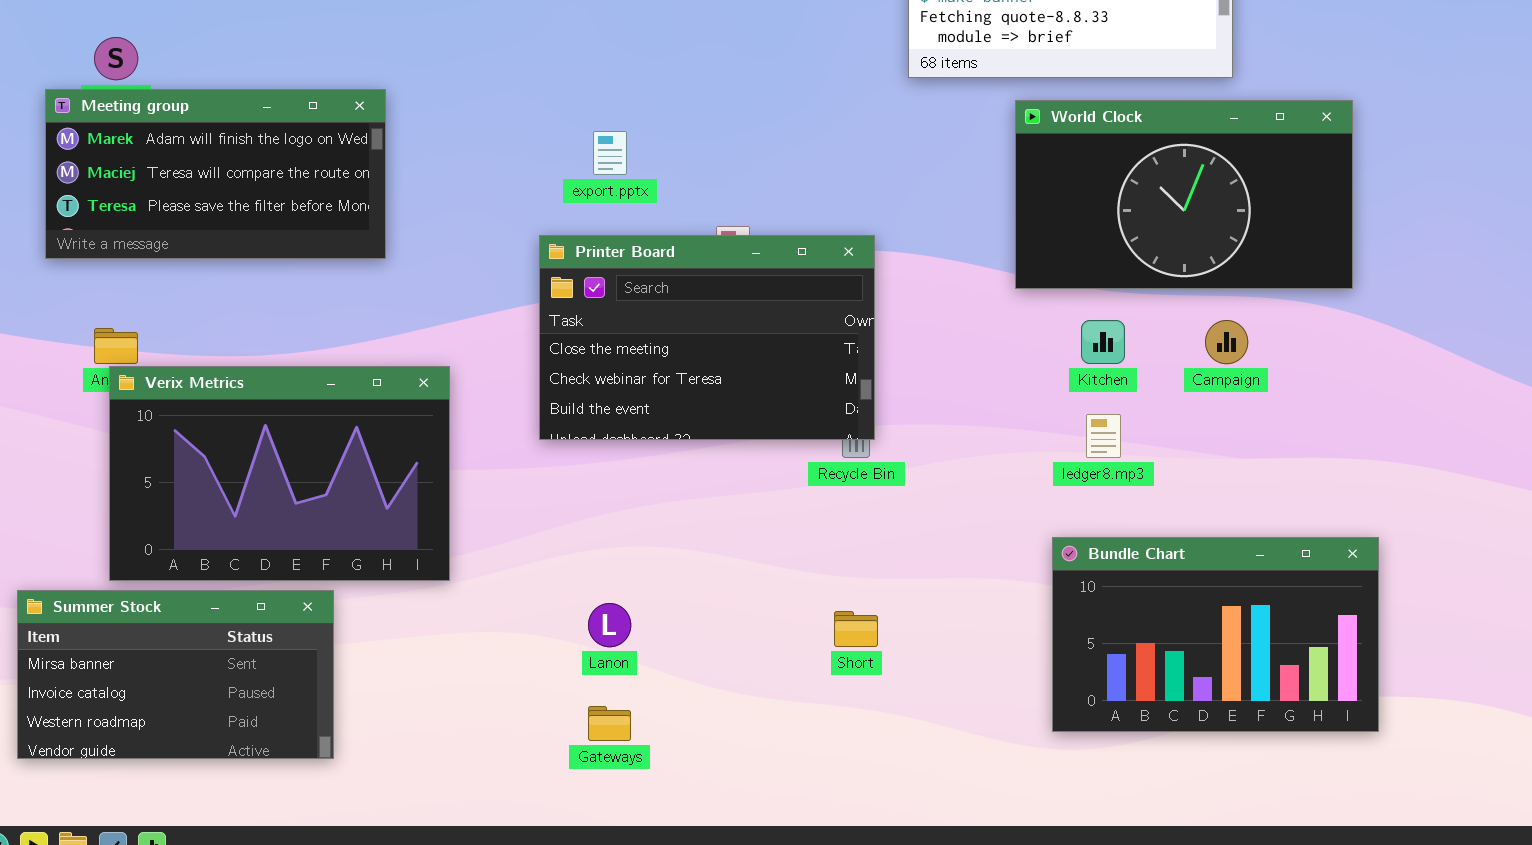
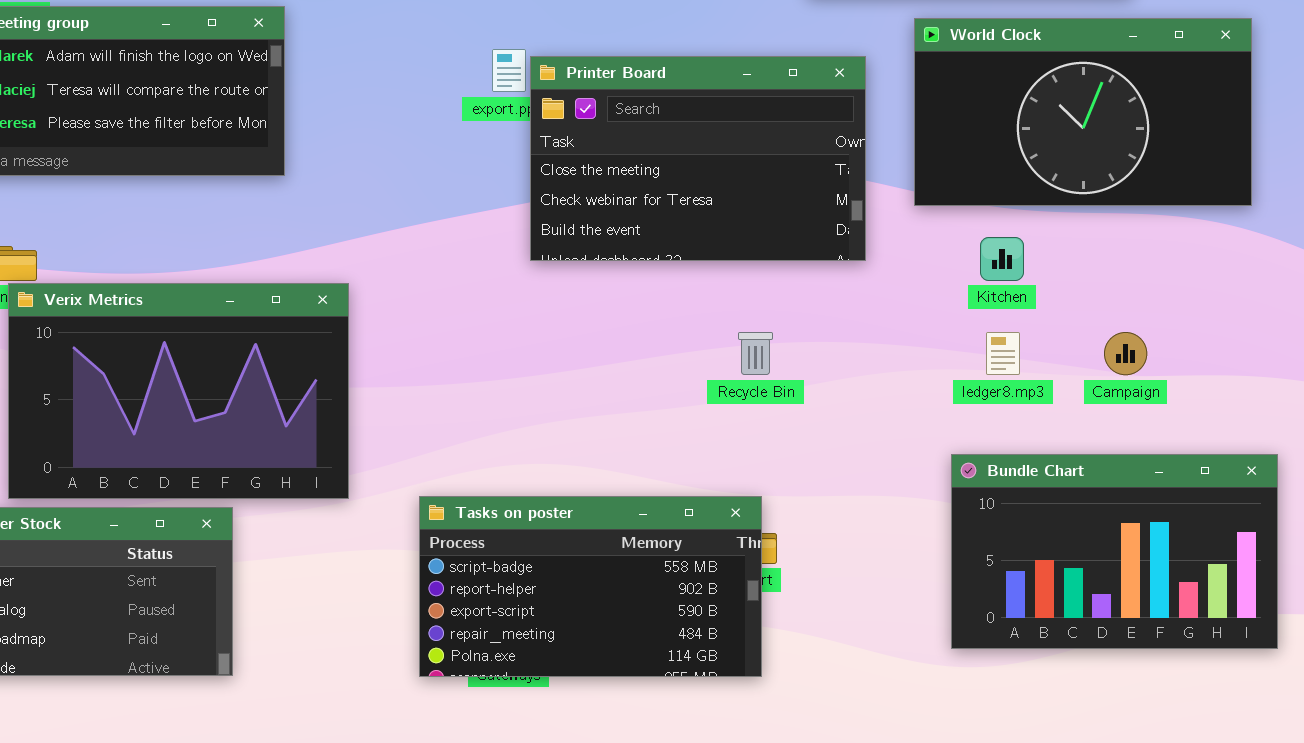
Printer Board: [539,235,875,440] -> [530,56,866,261], moved
Campaign: [1205,320,1248,364] -> [1104,332,1147,375], moved
Tasks on poster: none -> [419,496,762,677], opened

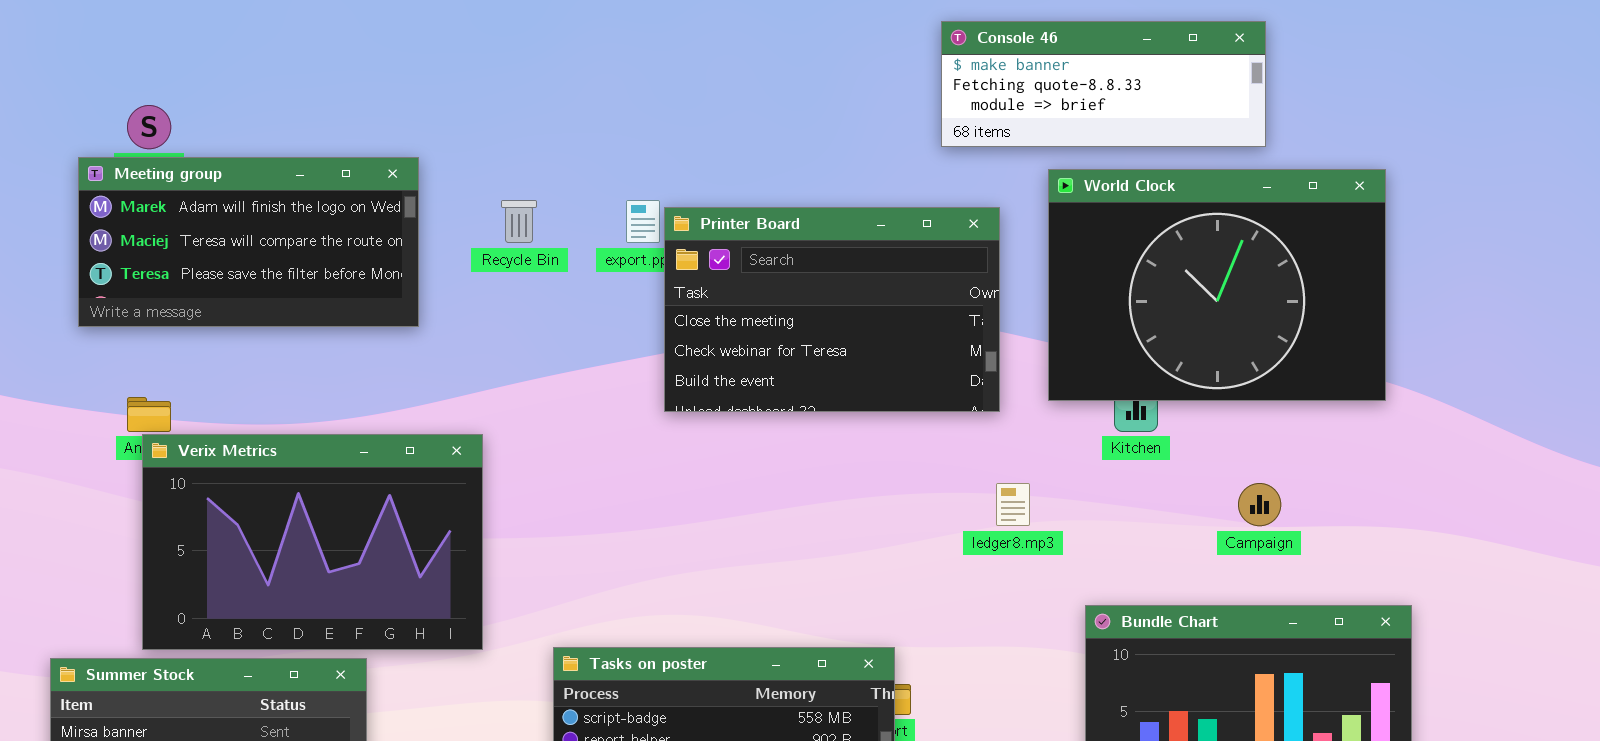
World Clock: [914,18,1252,206] -> [1048,169,1386,401], resized
Recycle Bin: [738,332,773,375] -> [501,200,537,243], moved
ledger8.mp3: [986,332,1020,375] -> [996,483,1030,526], moved

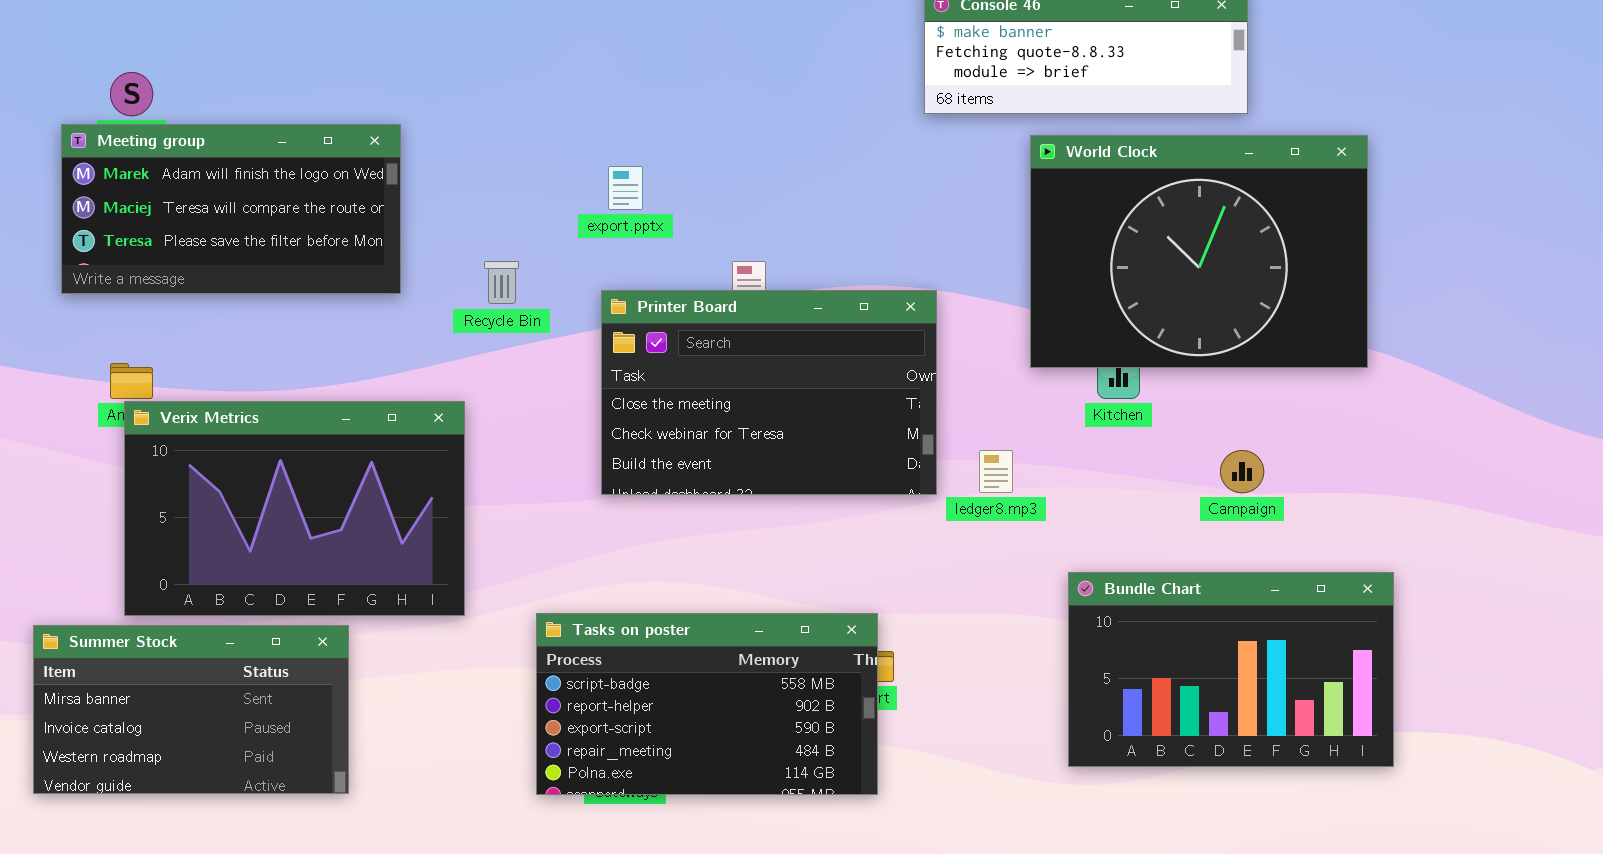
Recycle Bin: [501,200,537,243] -> [484,261,519,304], moved
Printer Board: [664,207,1000,412] -> [601,290,937,495], moved

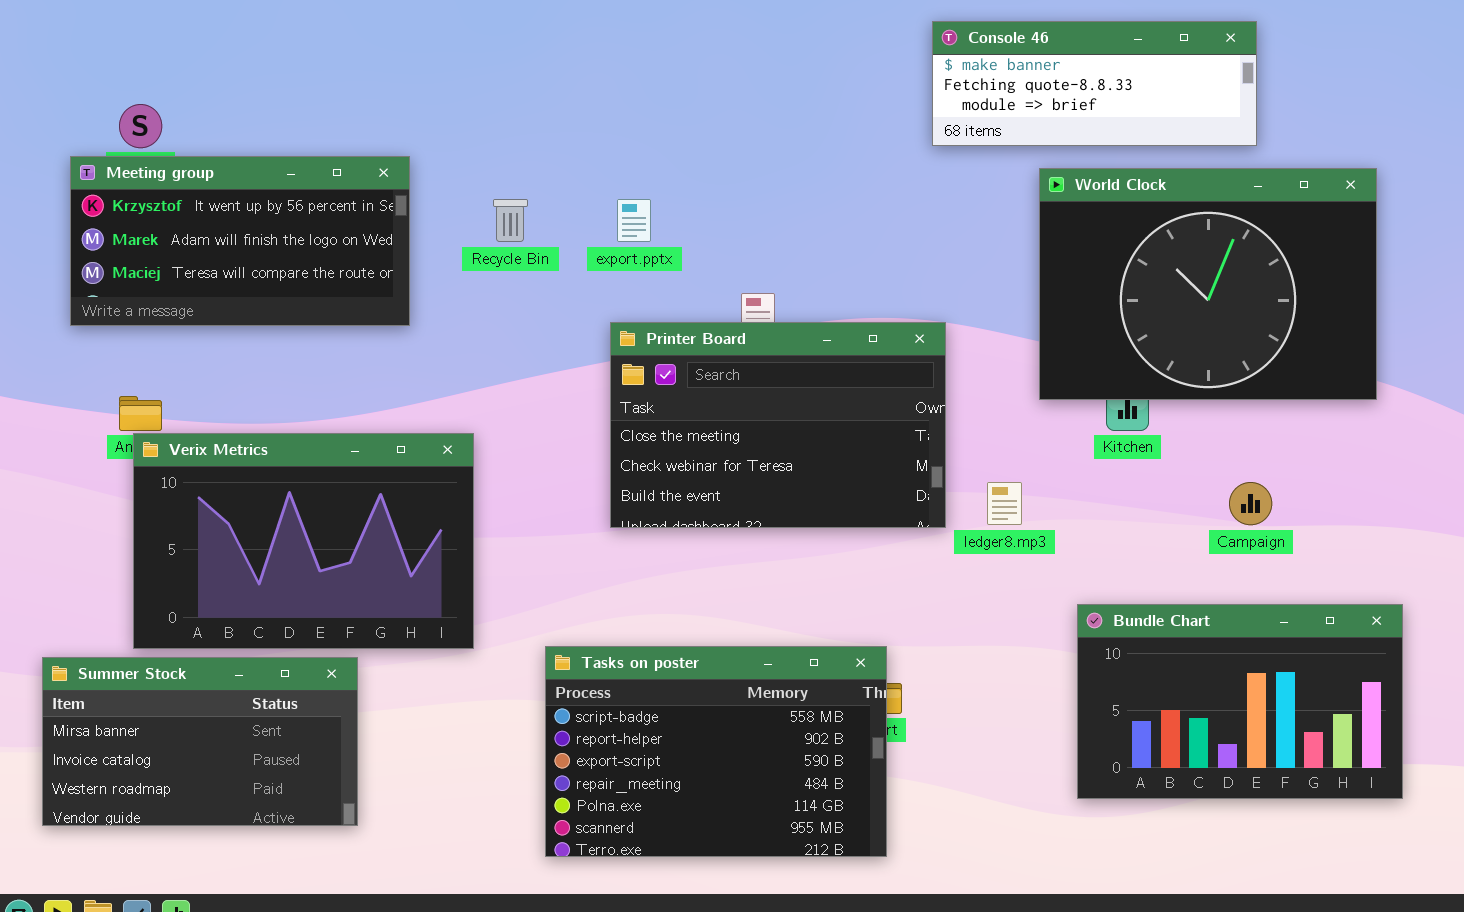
Meeting group: [61,124,401,294] -> [70,156,410,326], scrolled up 1 row
Recycle Bin: [484,261,519,304] -> [493,199,528,242], moved
Tasks on poster: [536,613,878,795] -> [545,646,887,857], resized

